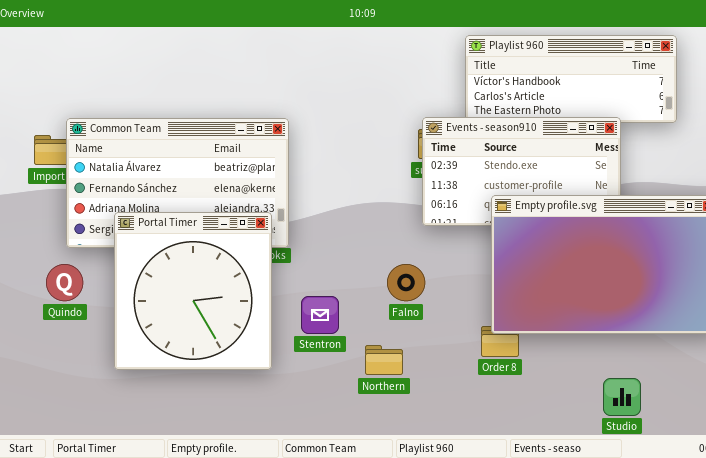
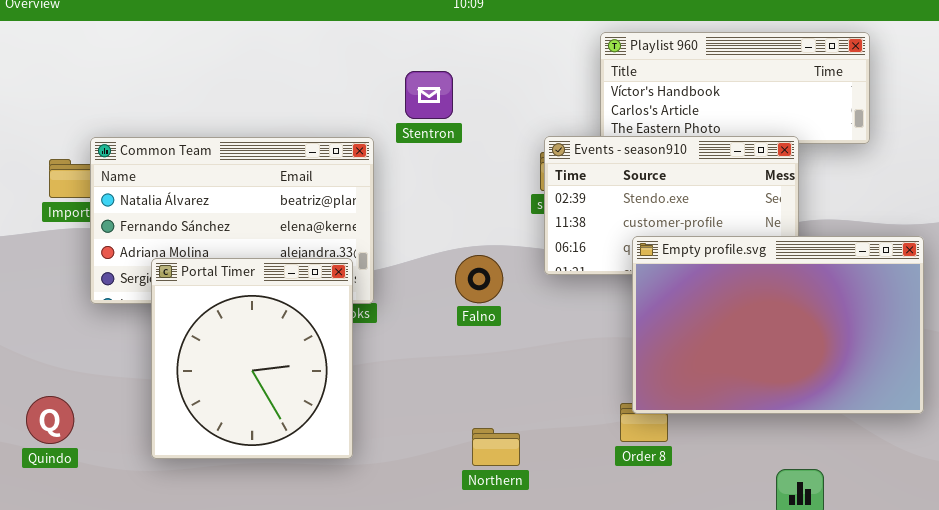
Quindo: [46,264,83,301] -> [26,396,74,444], moved
Falno: [387,264,425,301] -> [455,255,503,303], moved
Stentron: [301,296,339,334] -> [405,71,453,119], moved

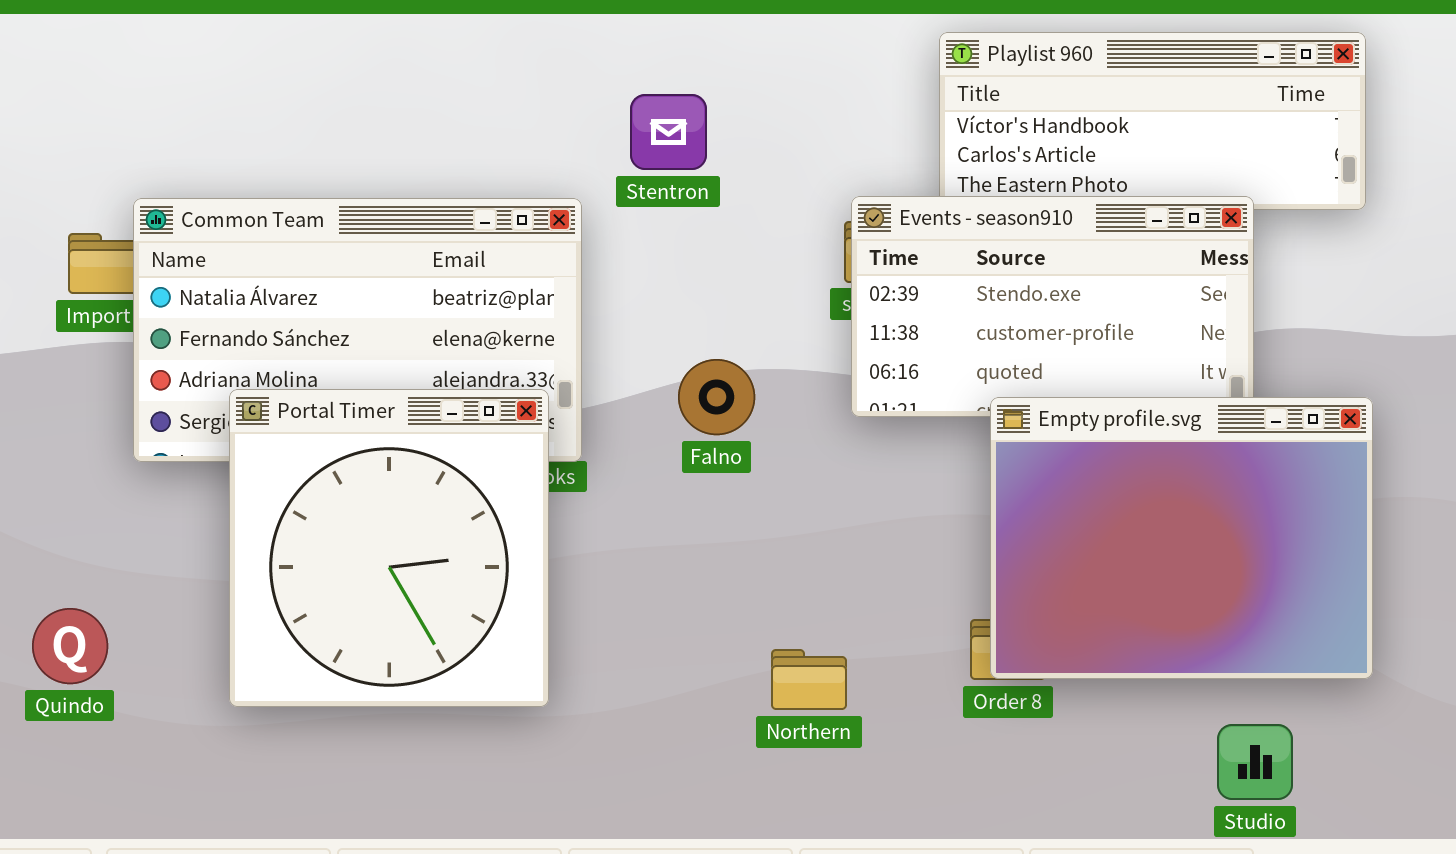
Empty profile.svg: [632,236,924,414] -> [990,397,1373,679], moved, resized
Falno: [455,255,503,303] -> [678,359,755,435], moved
Northern: [472,428,520,466] -> [771,649,847,710], moved

